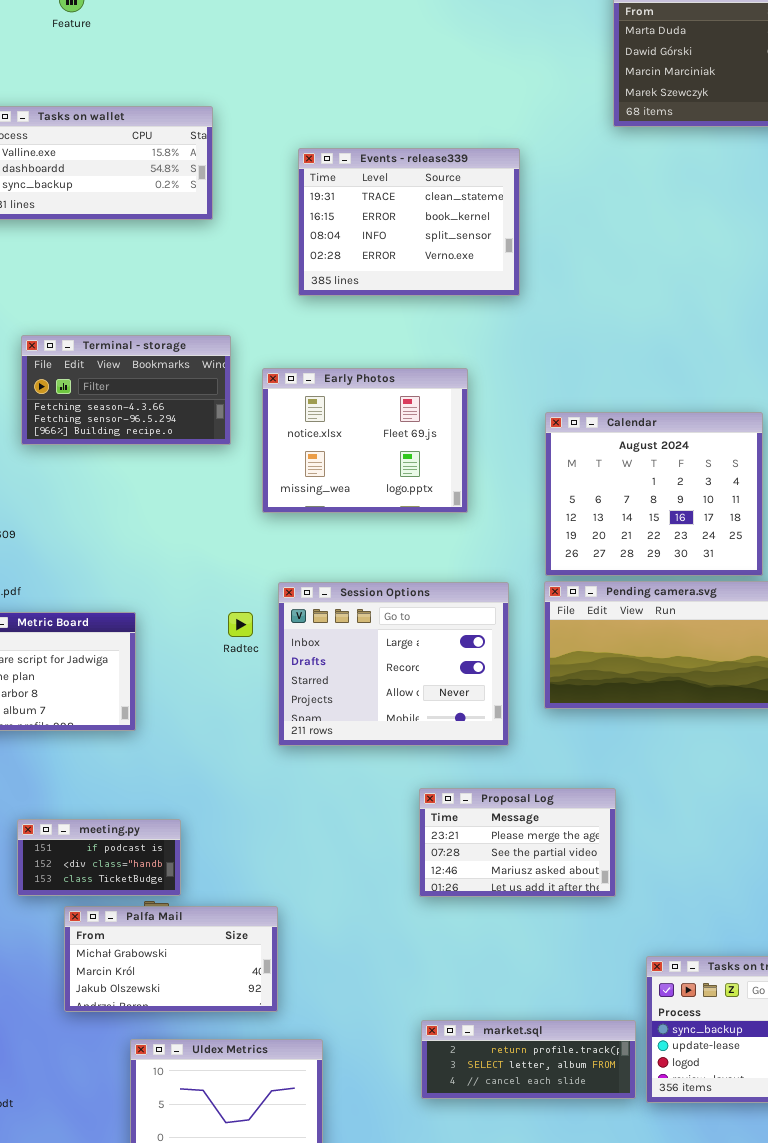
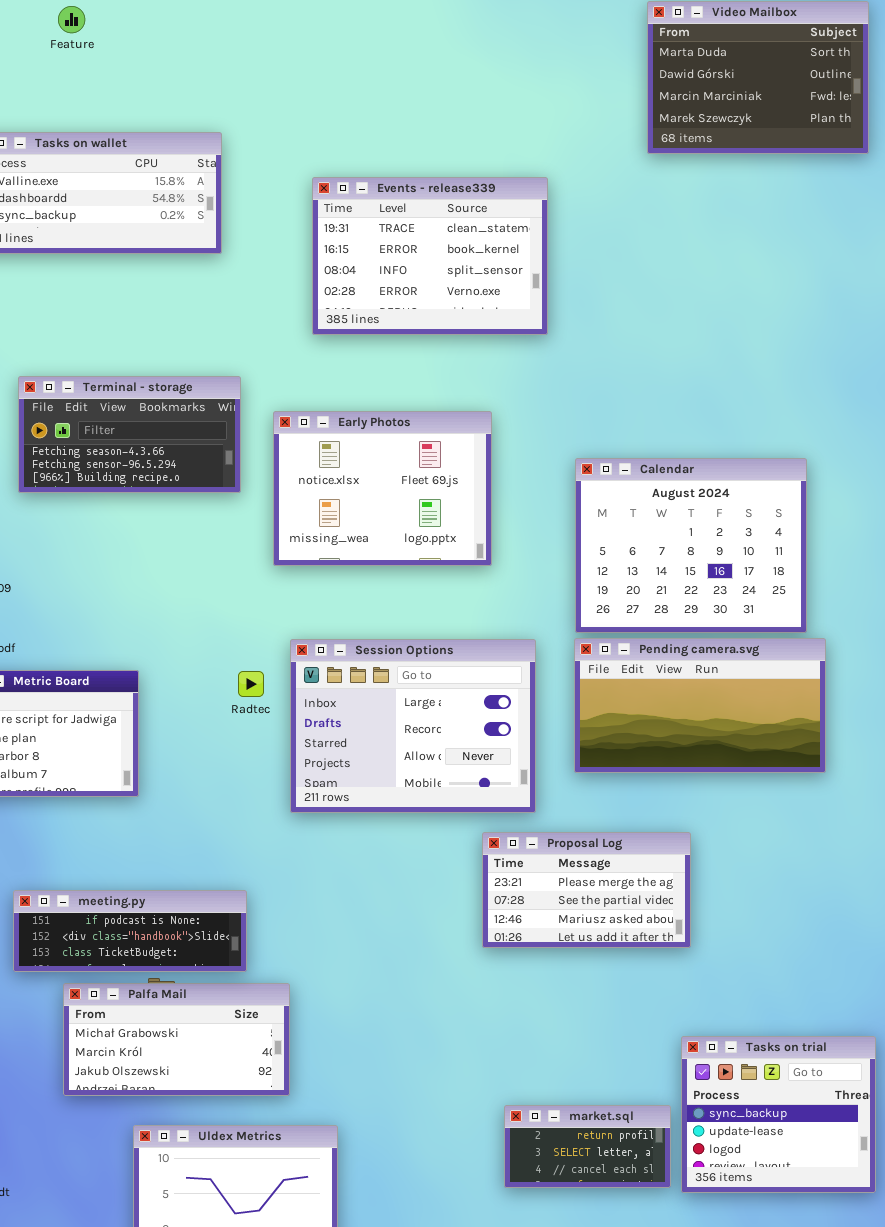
Proposal Log: [419,788,616,897] -> [482,832,691,948], moved
meeting.py: [17,819,181,896] -> [13,890,247,972], resized
market.sql: [421,1020,636,1099] -> [504,1105,671,1188], resized

